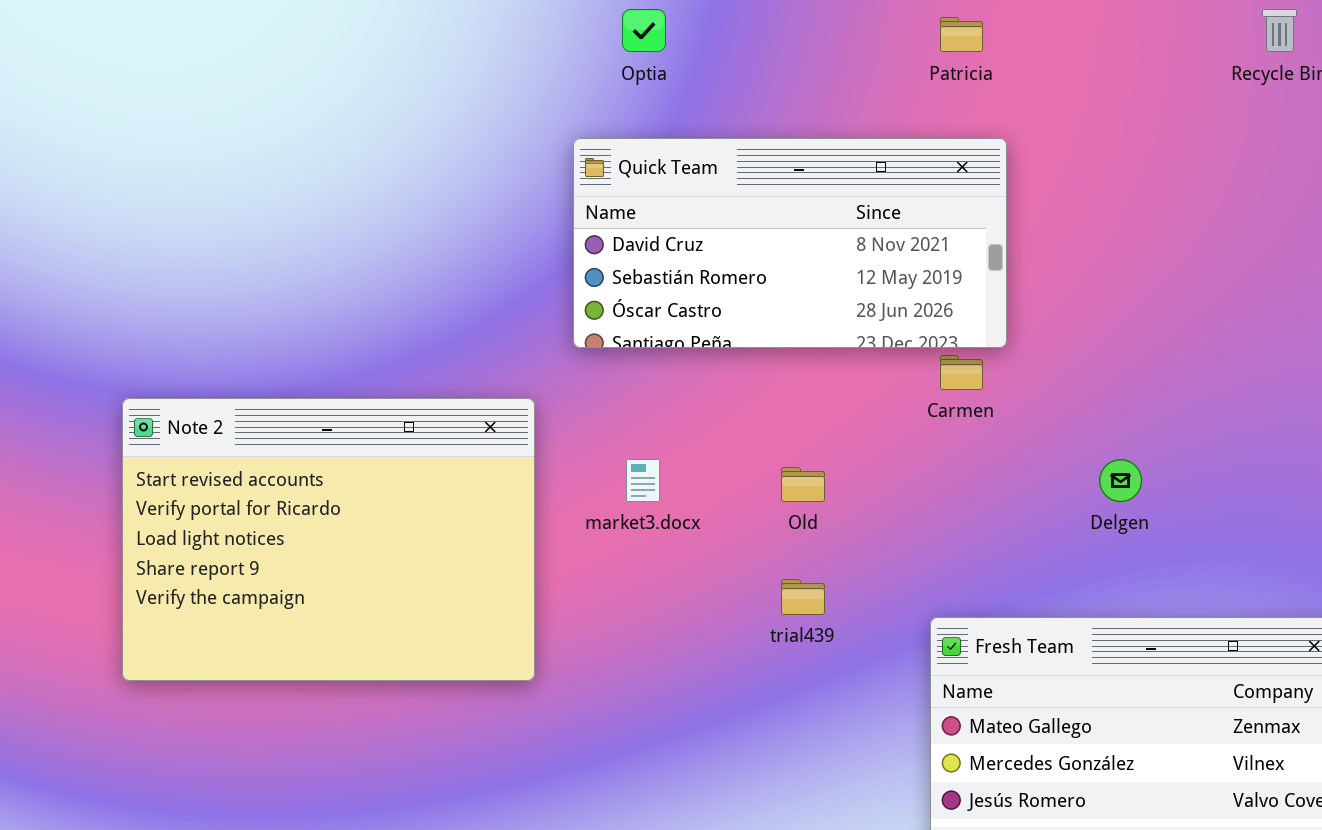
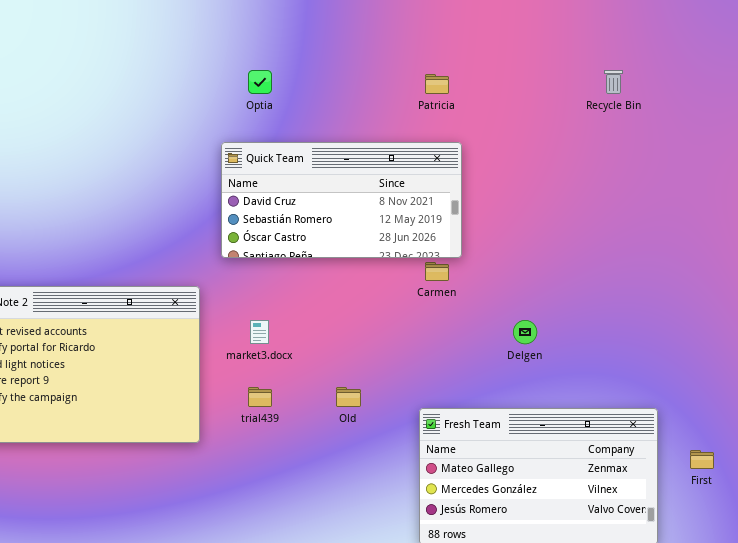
Old: [781,467,825,502] -> [336,387,361,407], moved
trial439: [781,579,825,615] -> [248,387,272,407], moved

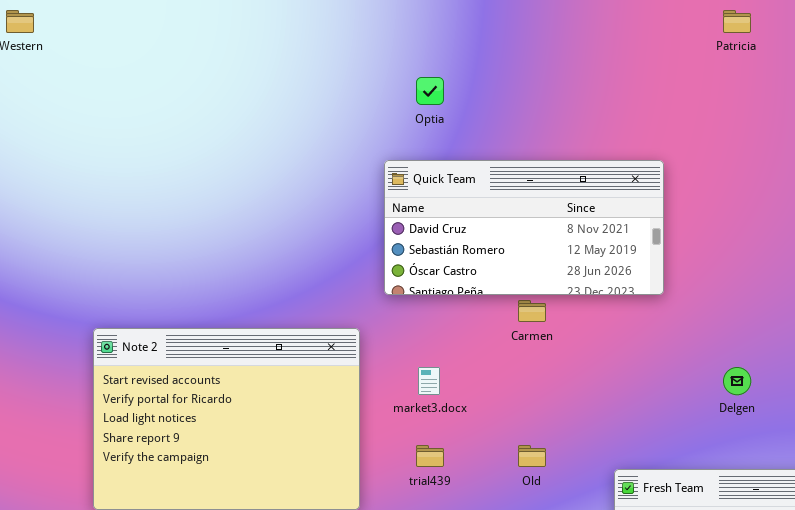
Patricia: [425,74,449,94] -> [723,10,751,33], moved
Carmen: [425,262,449,281] -> [518,300,546,322], moved

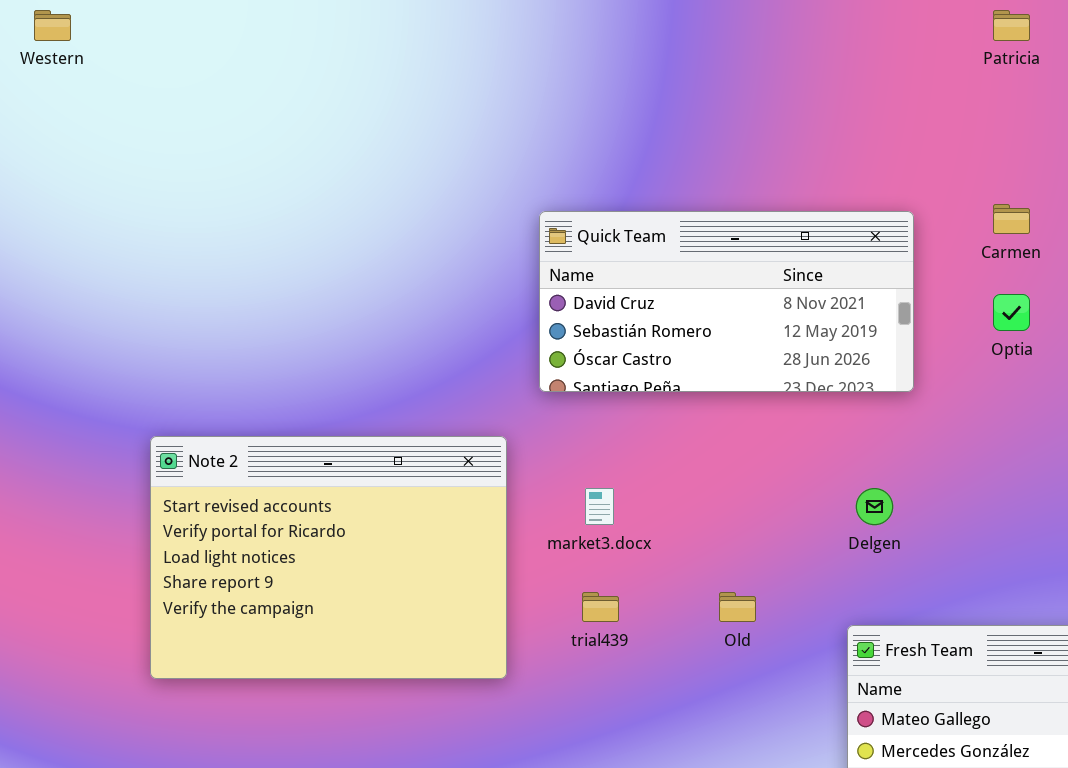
Optia: [416,77,444,105] -> [993,294,1030,331], moved
Carmen: [518,300,546,322] -> [993,204,1030,234], moved
Delgen: [723,367,751,395] -> [856,488,893,525], moved

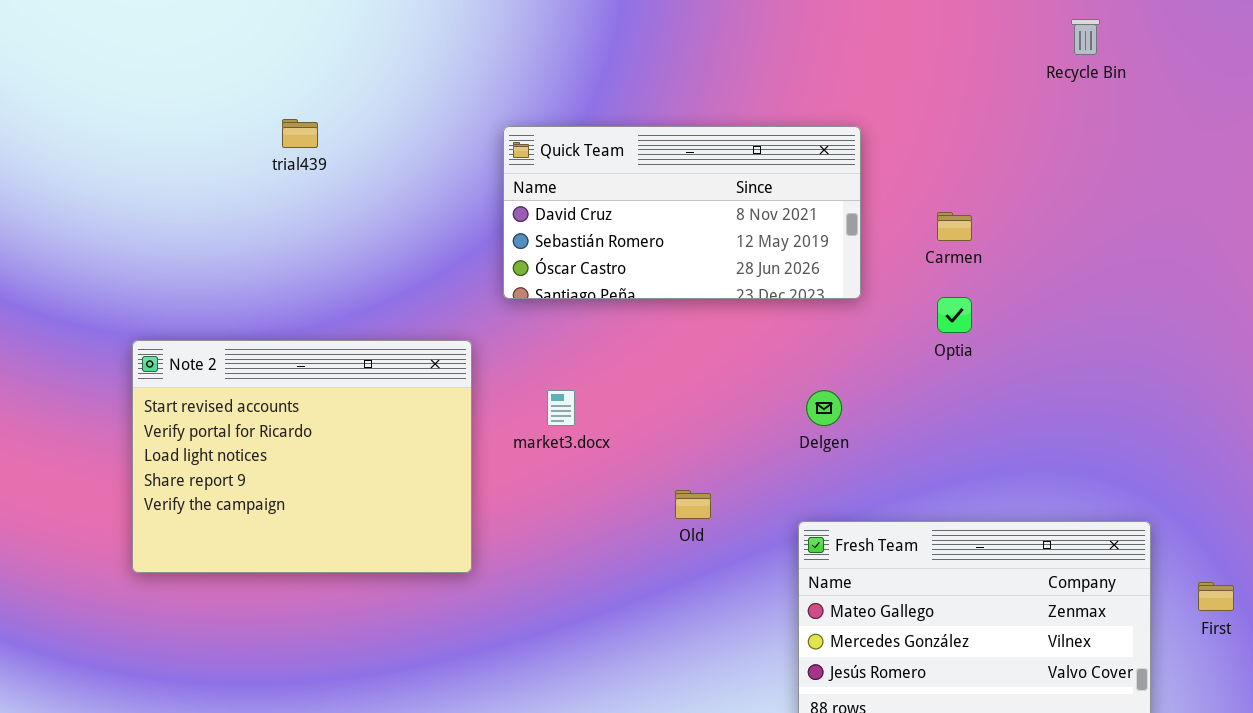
Carmen: [993,204,1030,234] -> [937,212,972,241], moved
Optia: [993,294,1030,331] -> [937,297,972,333], moved
trial439: [582,592,619,622] -> [282,119,318,148], moved

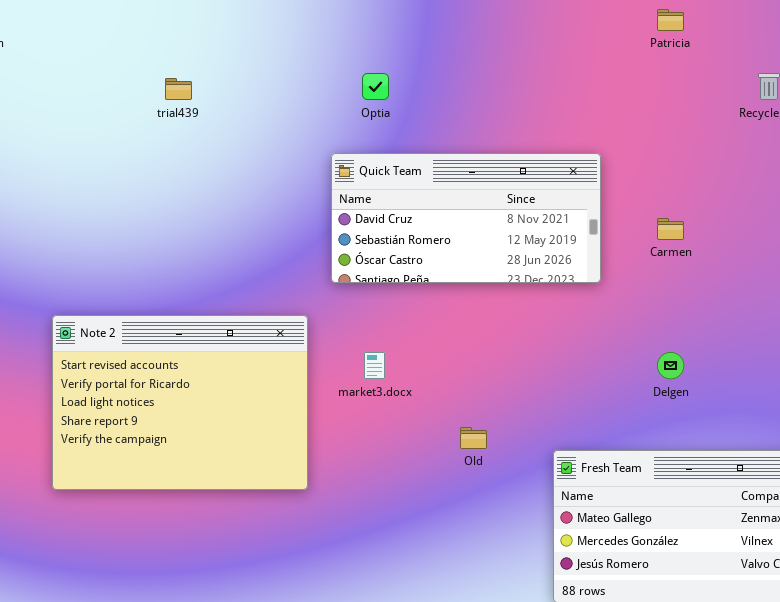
trial439: [282,119,318,148] -> [165,78,192,100], moved
Optia: [937,297,972,333] -> [362,73,389,100], moved
Delgen: [806,390,842,426] -> [657,352,684,379], moved

